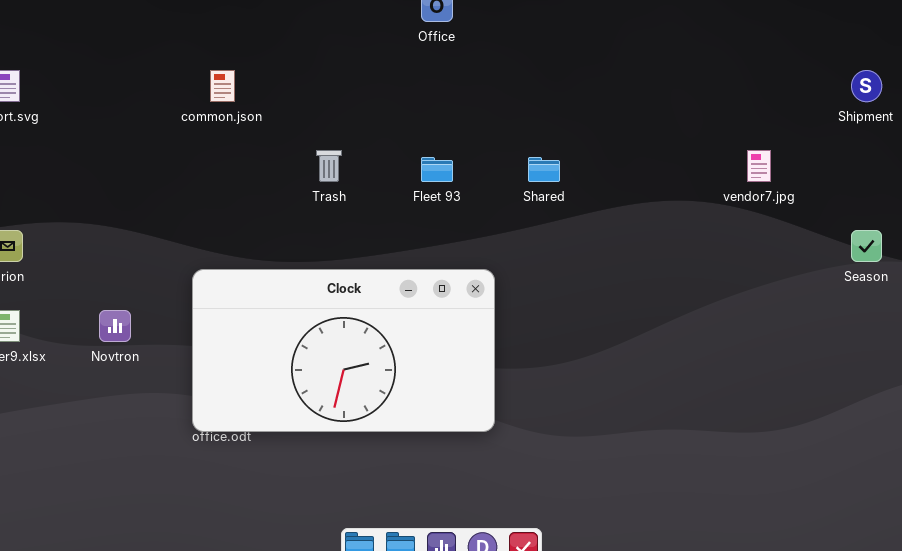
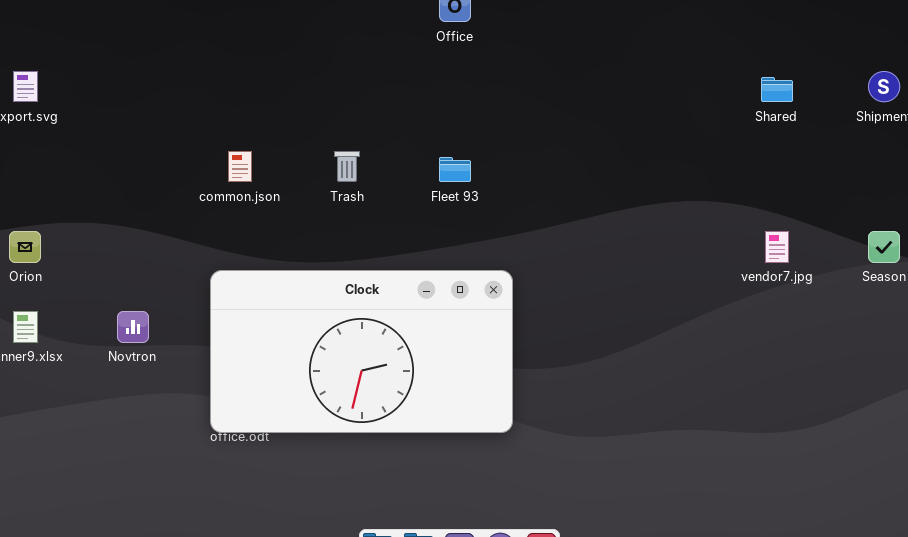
common.json: [210,70,235,102] -> [228,151,252,182], moved
vendor7.jpg: [747,150,771,182] -> [765,231,789,263], moved
Shared: [528,157,560,182] -> [761,77,793,102], moved

